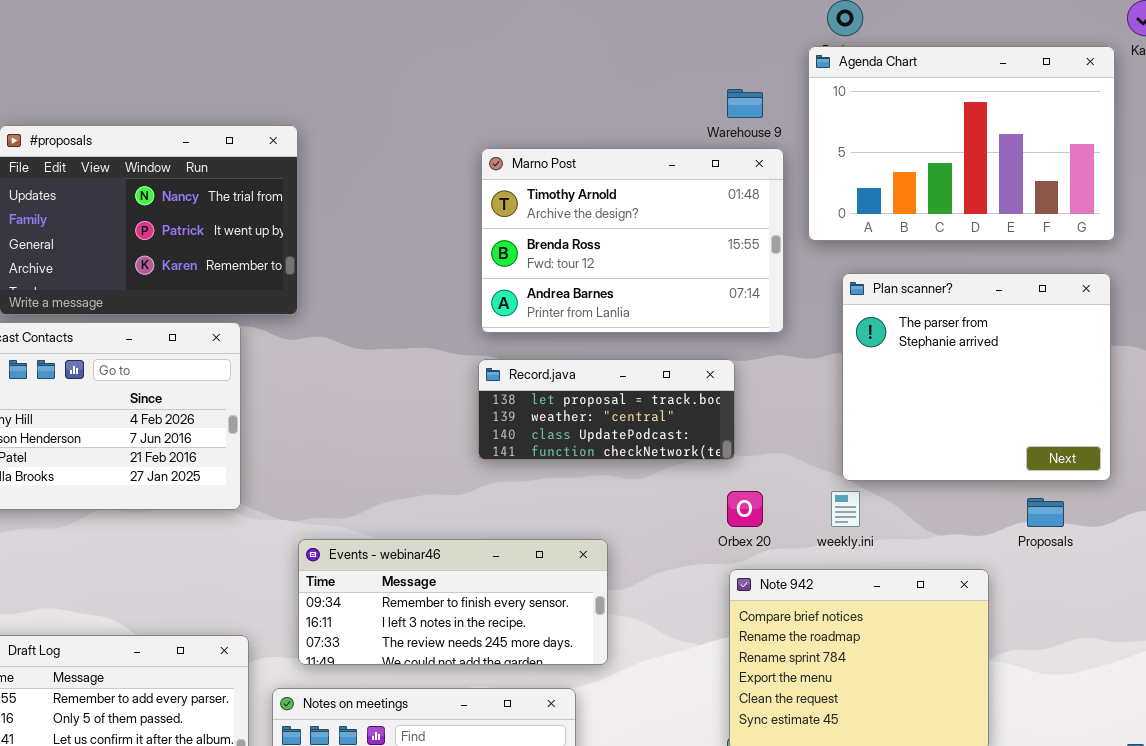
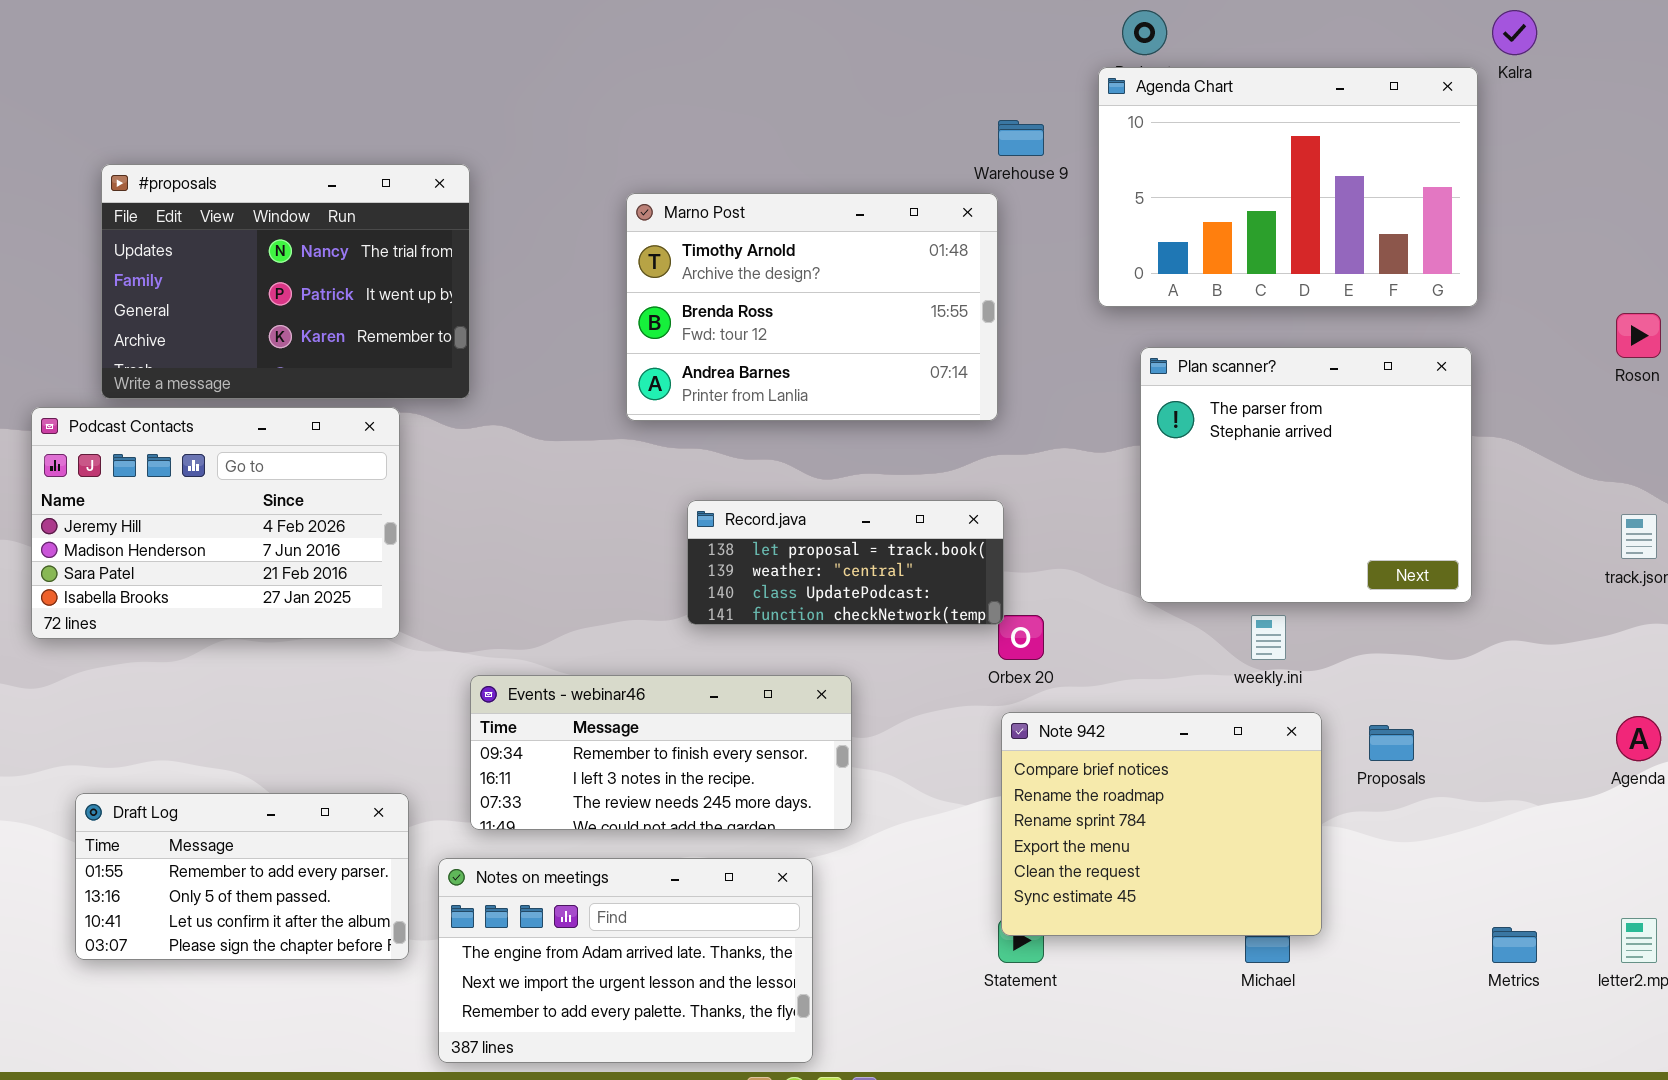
Marno Post: [481,148,784,333] -> [626,193,998,421], moved
Record.java: [478,359,735,460] -> [687,500,1004,625], moved
weekly.ini: [831,491,860,527] -> [1251,615,1286,660], moved
Proposals: [1027,498,1064,527] -> [1369,725,1414,761], moved

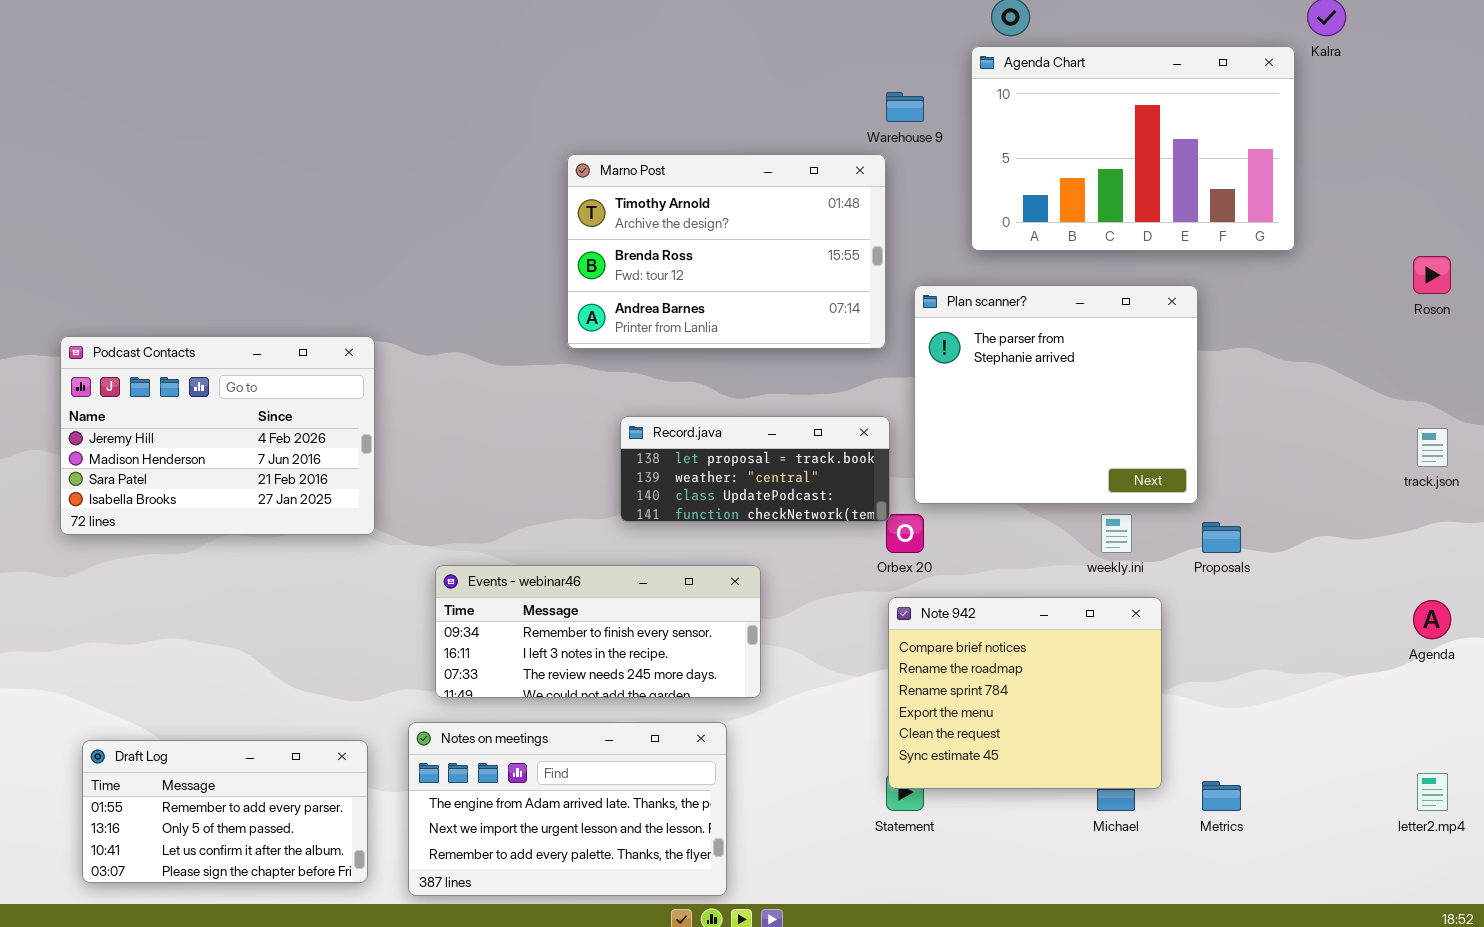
#proposals: [101,164,470,399] -> none, closed
Plan scanner?: [1140,347,1472,603] -> [914,285,1198,504], moved
Proposals: [1369,725,1414,761] -> [1202,522,1241,553], moved
Draft Log: [75,793,409,960] -> [82,740,368,883], moved
Metrics: [1492,927,1537,963] -> [1202,781,1241,811], moved

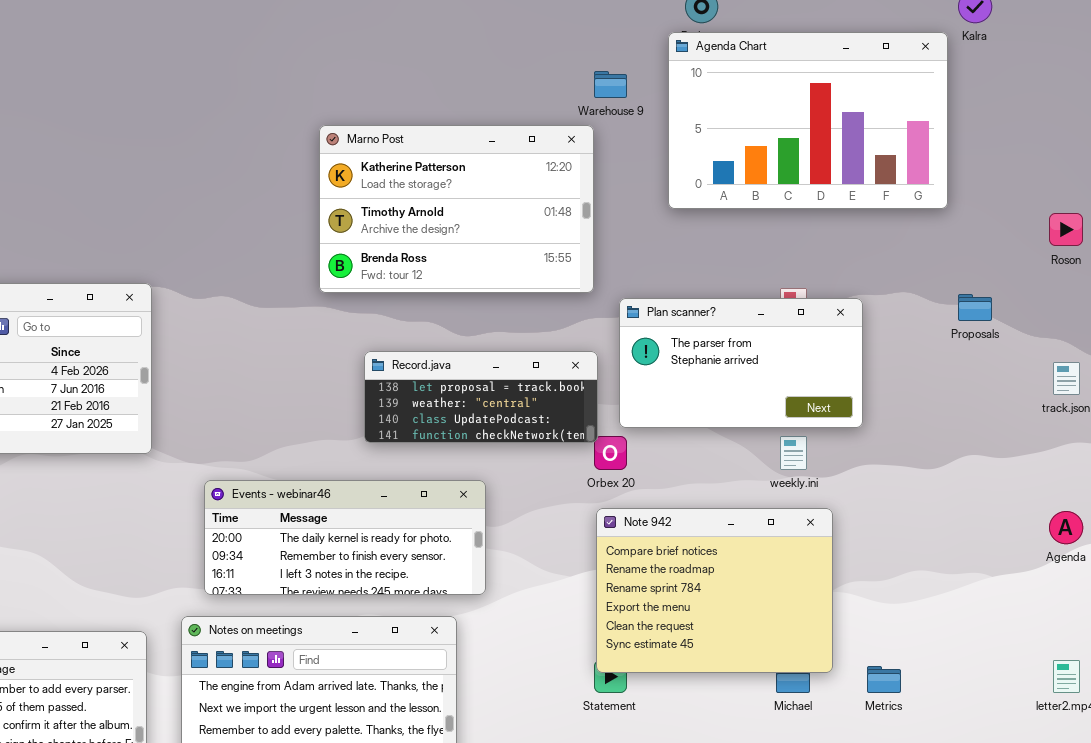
Marno Post: [567,154,886,349] -> [319,125,594,293], scrolled up 1 row
Plan scanner?: [914,285,1198,504] -> [619,298,863,428], resized
Proposals: [1202,522,1241,553] -> [958,294,992,321], moved
Events - webinar46: [435,565,761,698] -> [204,480,486,595], scrolled up 1 row

